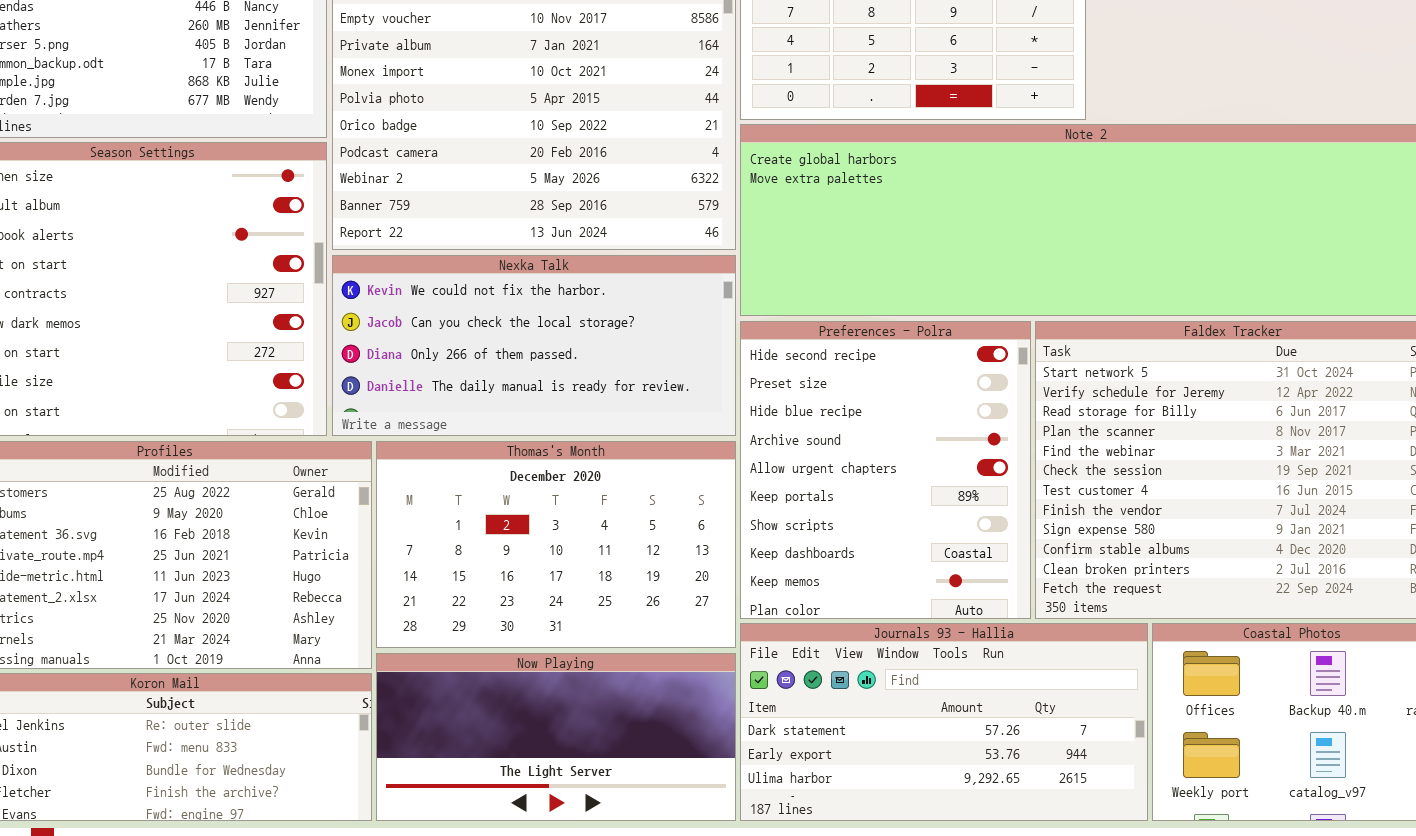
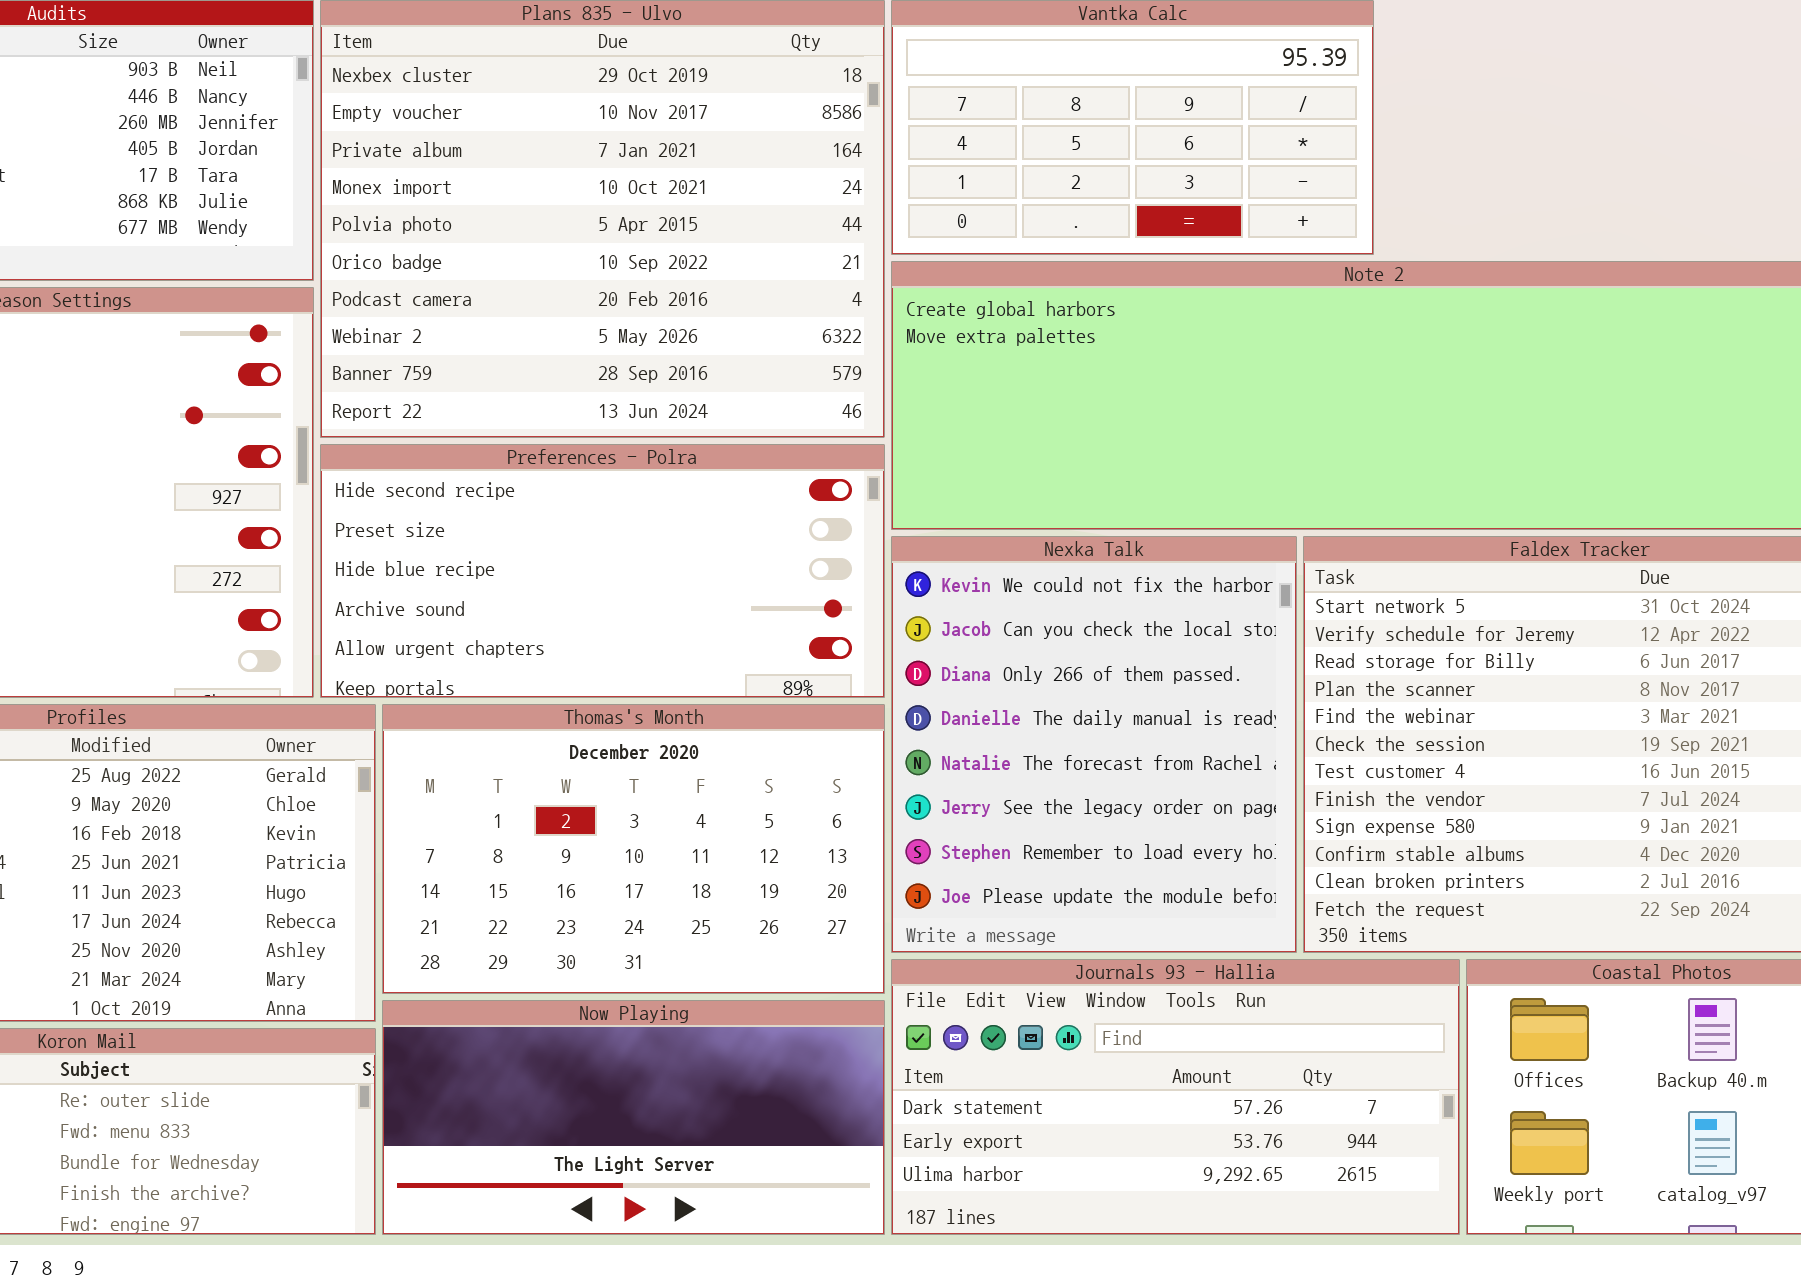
Nexka Talk: [332,255,736,436] -> [891,536,1297,953], moved, resized
Preferences - Polra: [740,321,1031,619] -> [320,444,885,698], moved, resized

